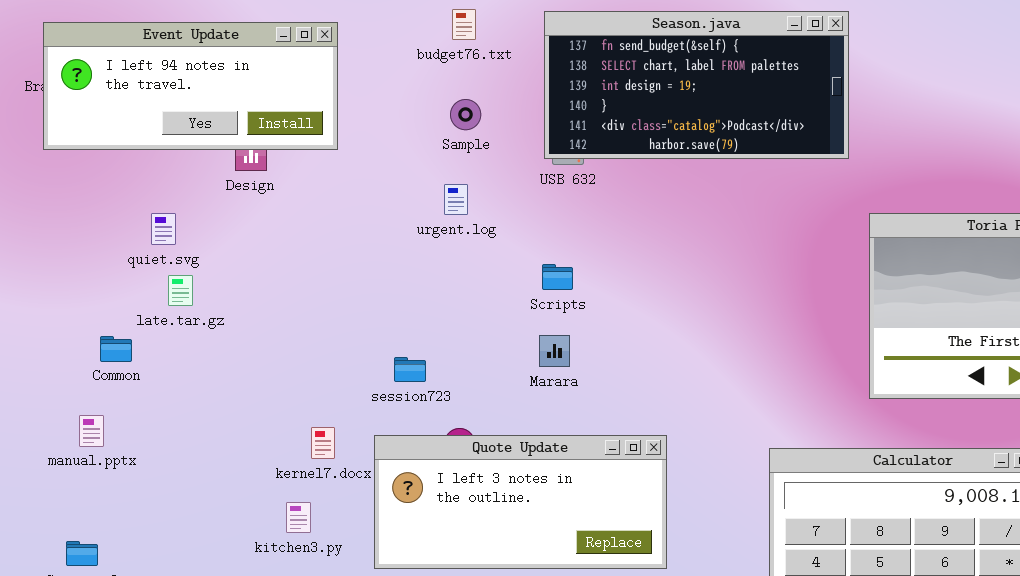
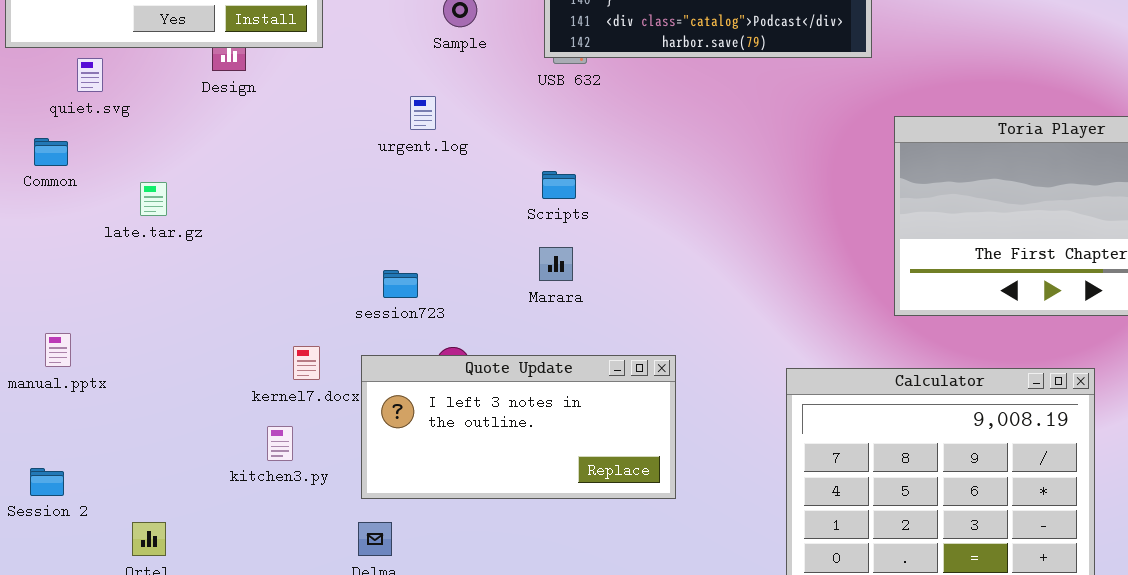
urgent.log: [444,184,468,215] -> [410,96,436,130], moved
quiet.svg: [151,213,176,245] -> [77,58,103,92], moved
Common: [100,336,132,362] -> [34,138,68,166], moved

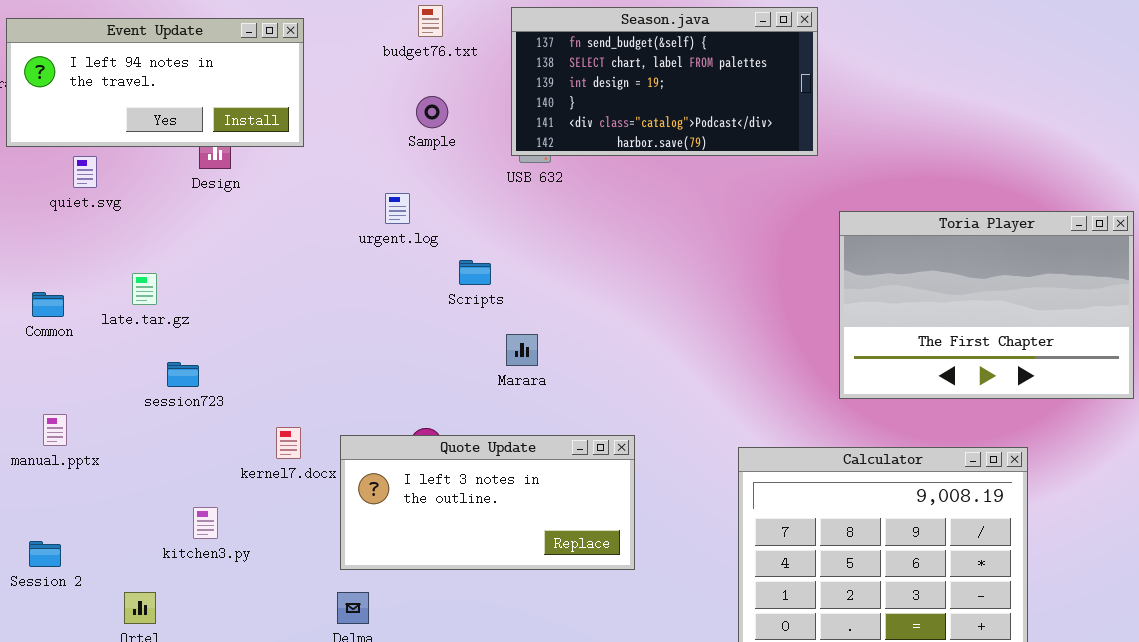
Common: [34,138,68,166] -> [32,292,64,317], moved
Scripts: [542,171,576,199] -> [459,260,491,285], moved
session723: [383,270,418,298] -> [167,362,199,387], moved
kitchen3.py: [267,426,293,461] -> [193,507,218,539], moved

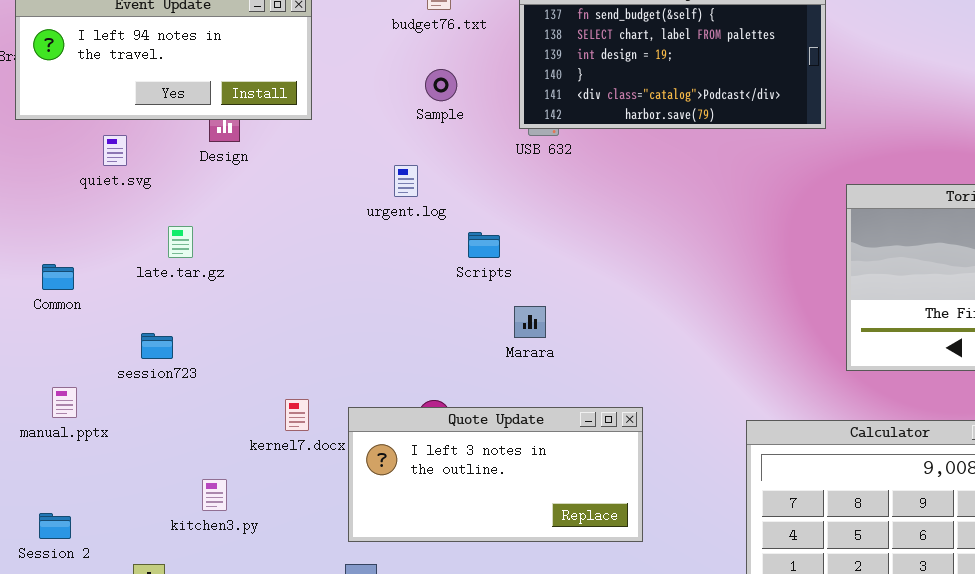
quiet.svg: [73,156,97,188] -> [103,135,127,166], moved
late.tar.gz: [132,273,157,305] -> [168,226,193,258], moved
session723: [167,362,199,387] -> [141,333,173,359], moved

